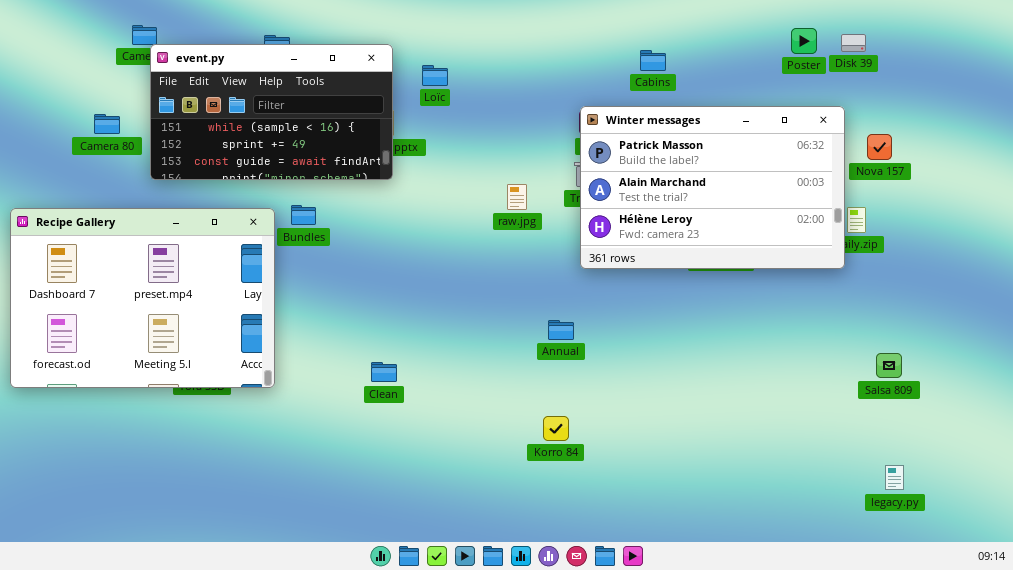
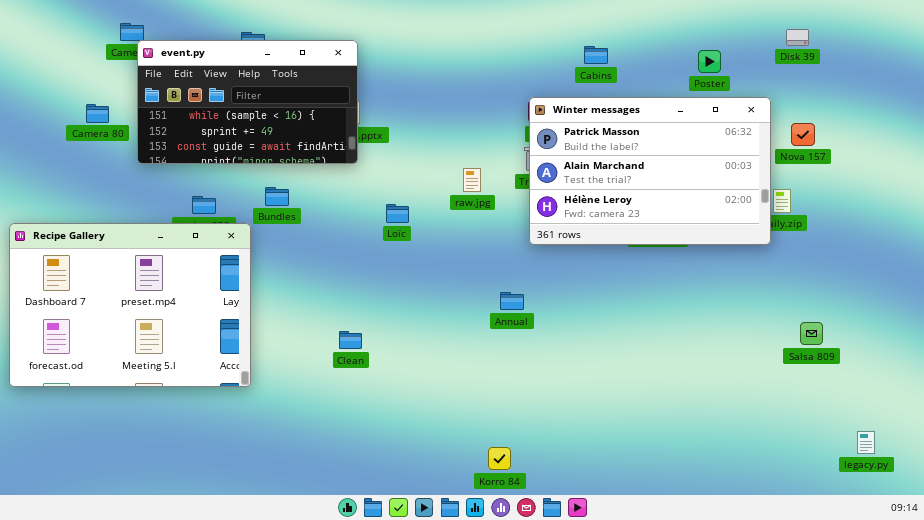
Poster: [791,28,817,54] -> [698,50,721,73], moved
Disk 39: [841,34,866,52] -> [786,29,809,46], moved
Loïc: [422,65,448,86] -> [386,204,409,223], moved
Recipe Gallery: [10,208,275,388] -> [9,223,251,387], moved
Korro 84: [543,416,569,441] -> [488,447,511,470], moved
legacy.py: [885,465,904,490] -> [857,431,875,454], moved

